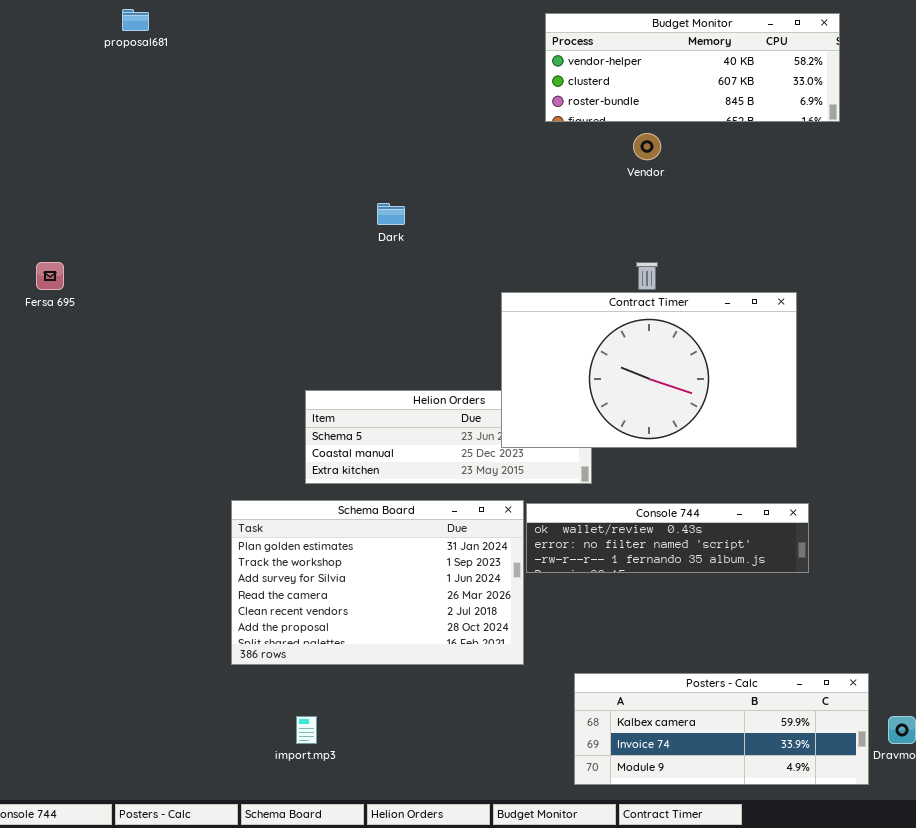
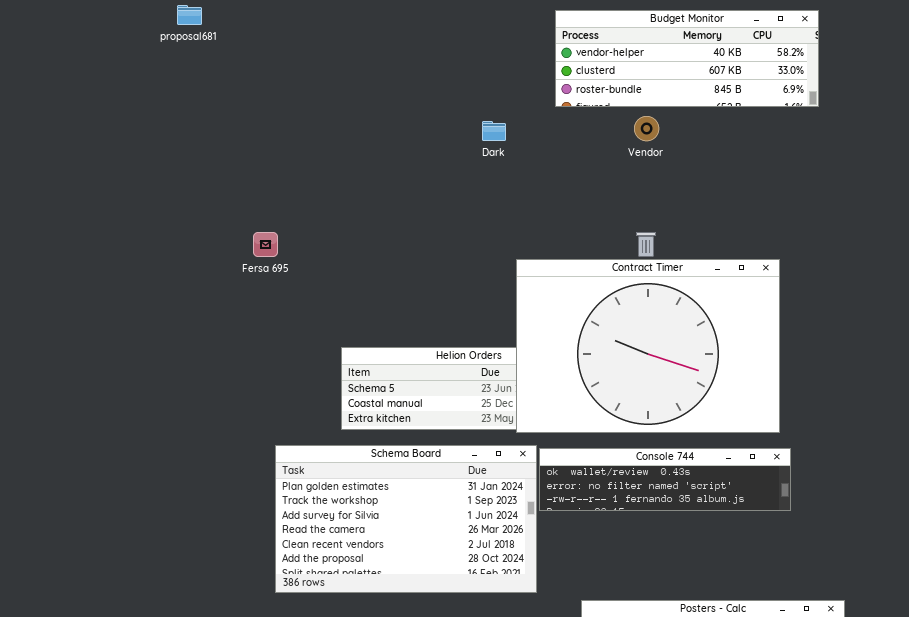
Dark: [377,203,405,225] -> [482,121,506,141], moved
Fersa 695: [36,262,64,290] -> [253,232,278,257], moved
Contract Timer: [501,292,797,448] -> [516,259,780,433], resized

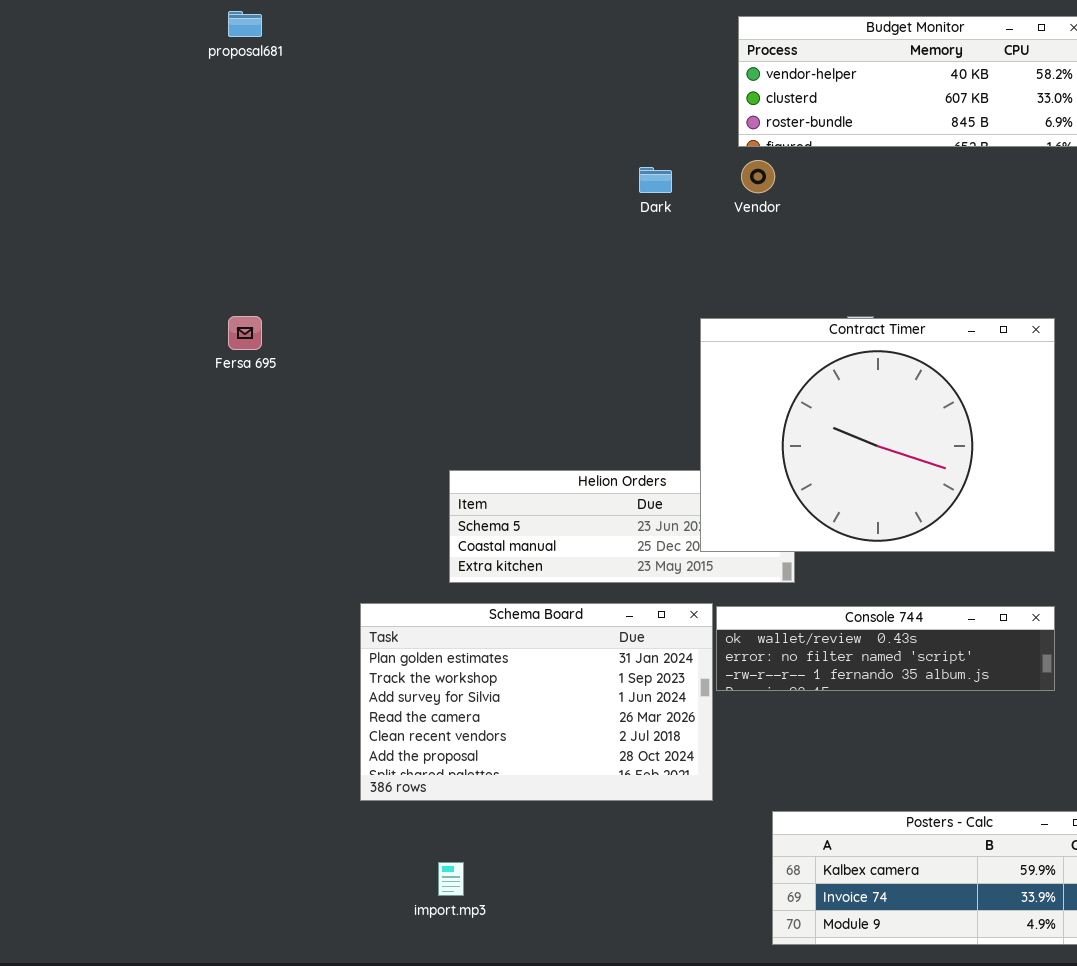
Vendor: [634,116,659,141] -> [741,160,775,193], moved
Fersa 695: [253,232,278,257] -> [228,316,262,350], moved
Contract Timer: [516,259,780,433] -> [700,318,1055,552], moved

